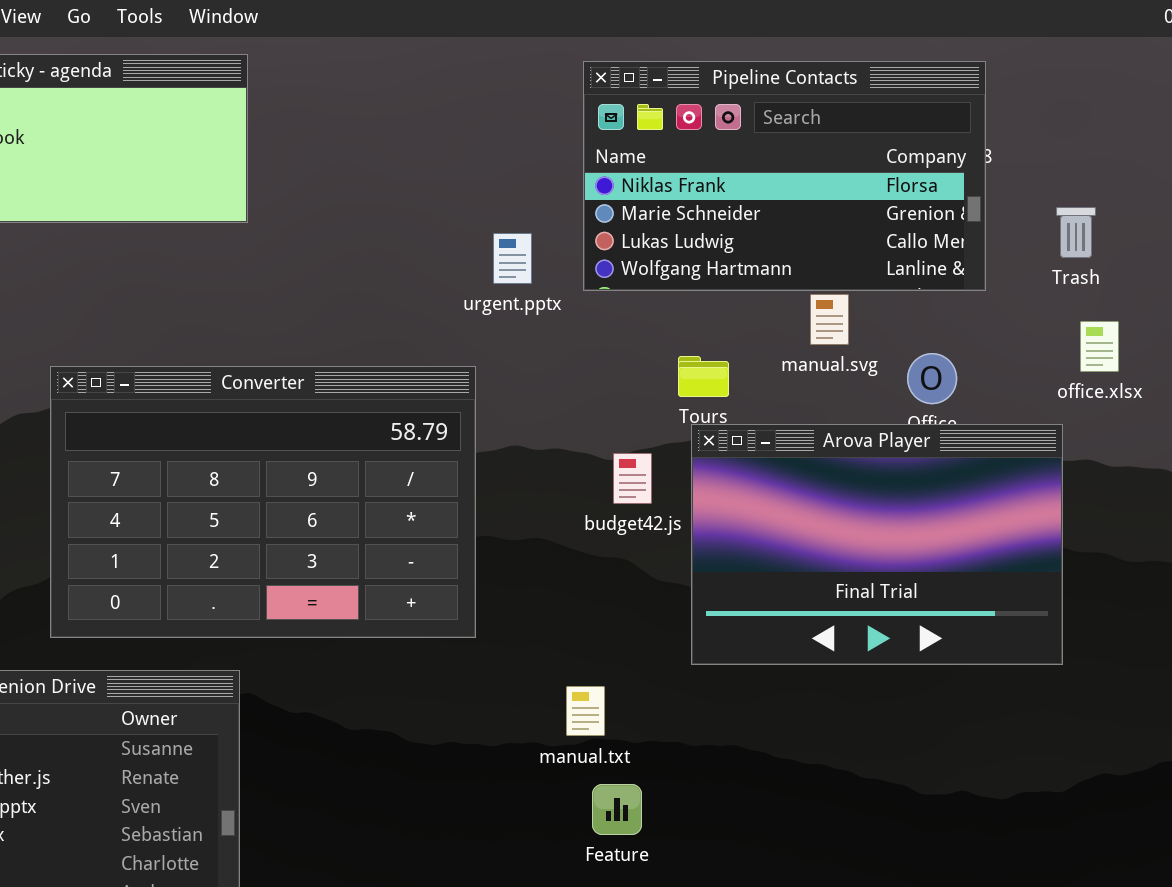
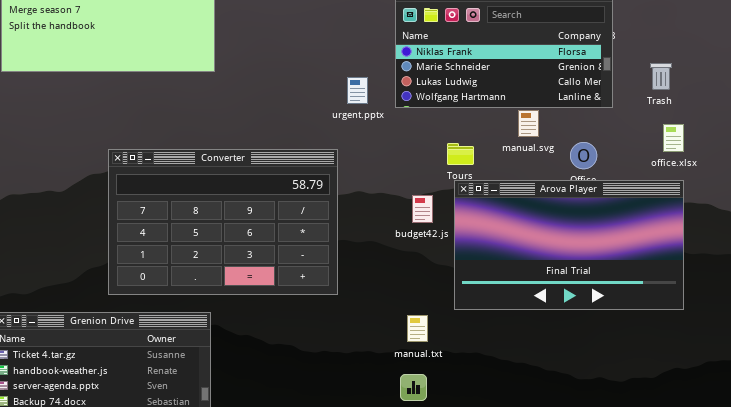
Arova Player: [691,424,1063,665] -> [454,180,684,310], resized
manual.txt: [566,686,605,736] -> [407,315,428,342], moved

